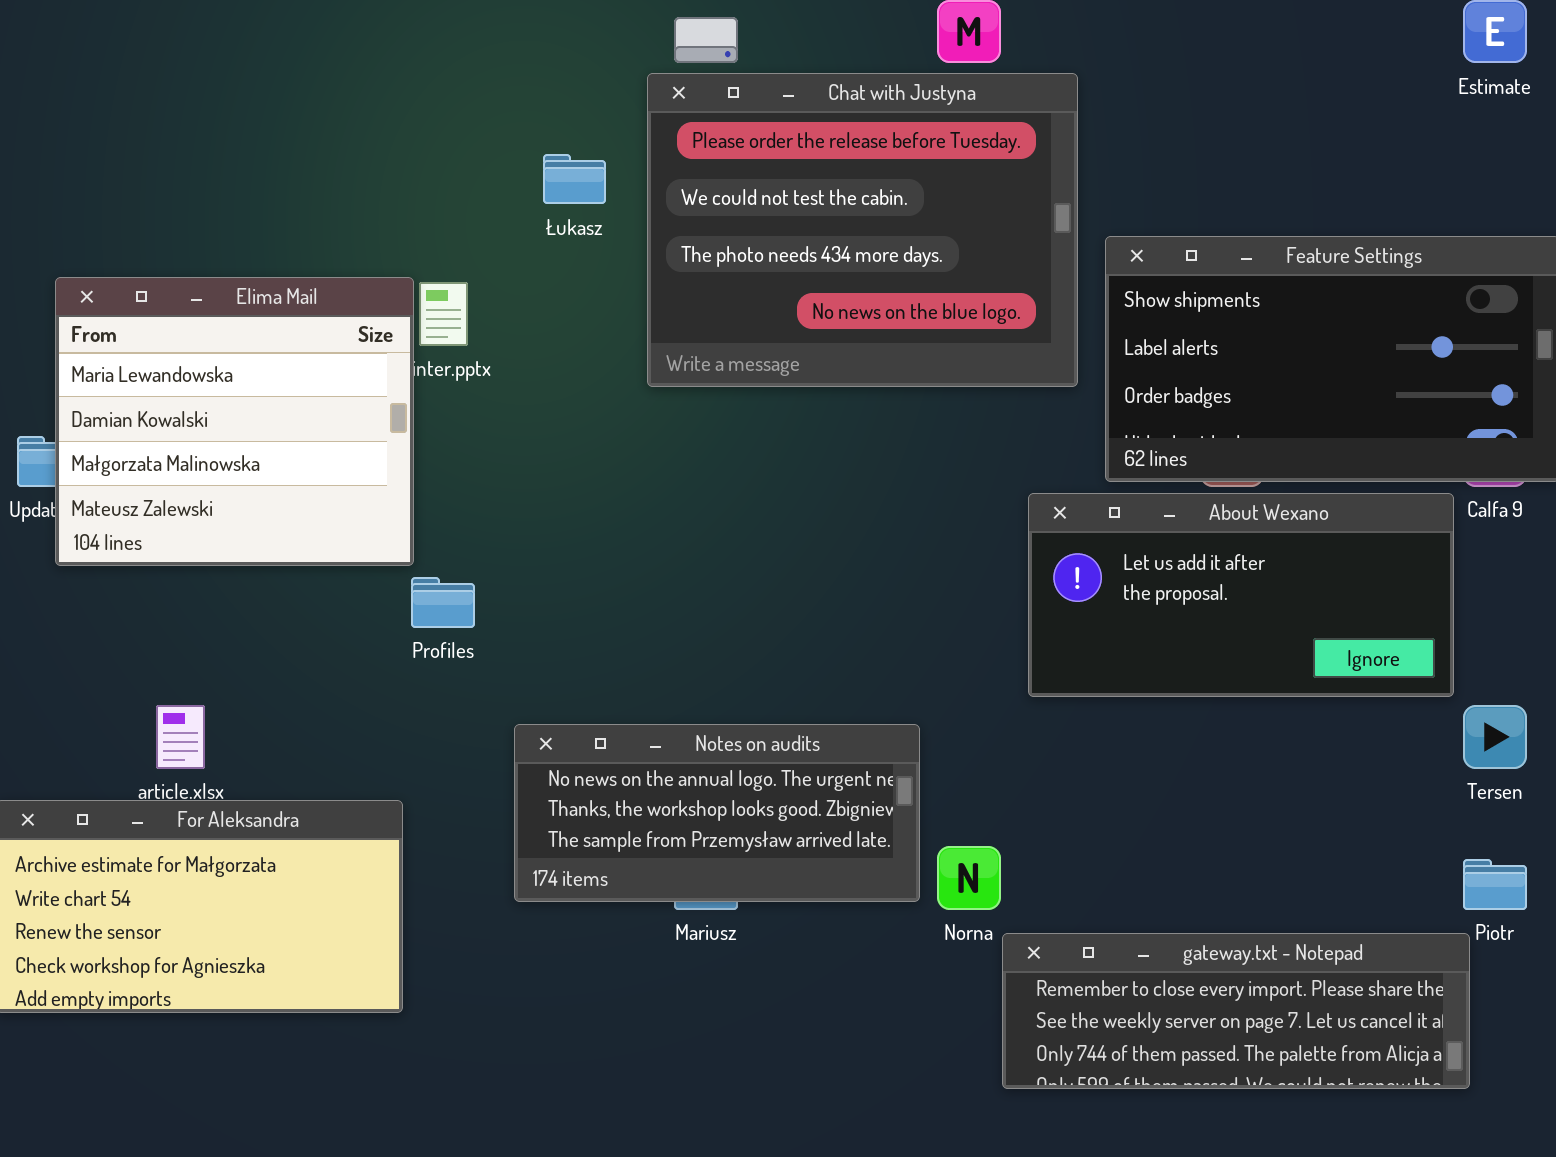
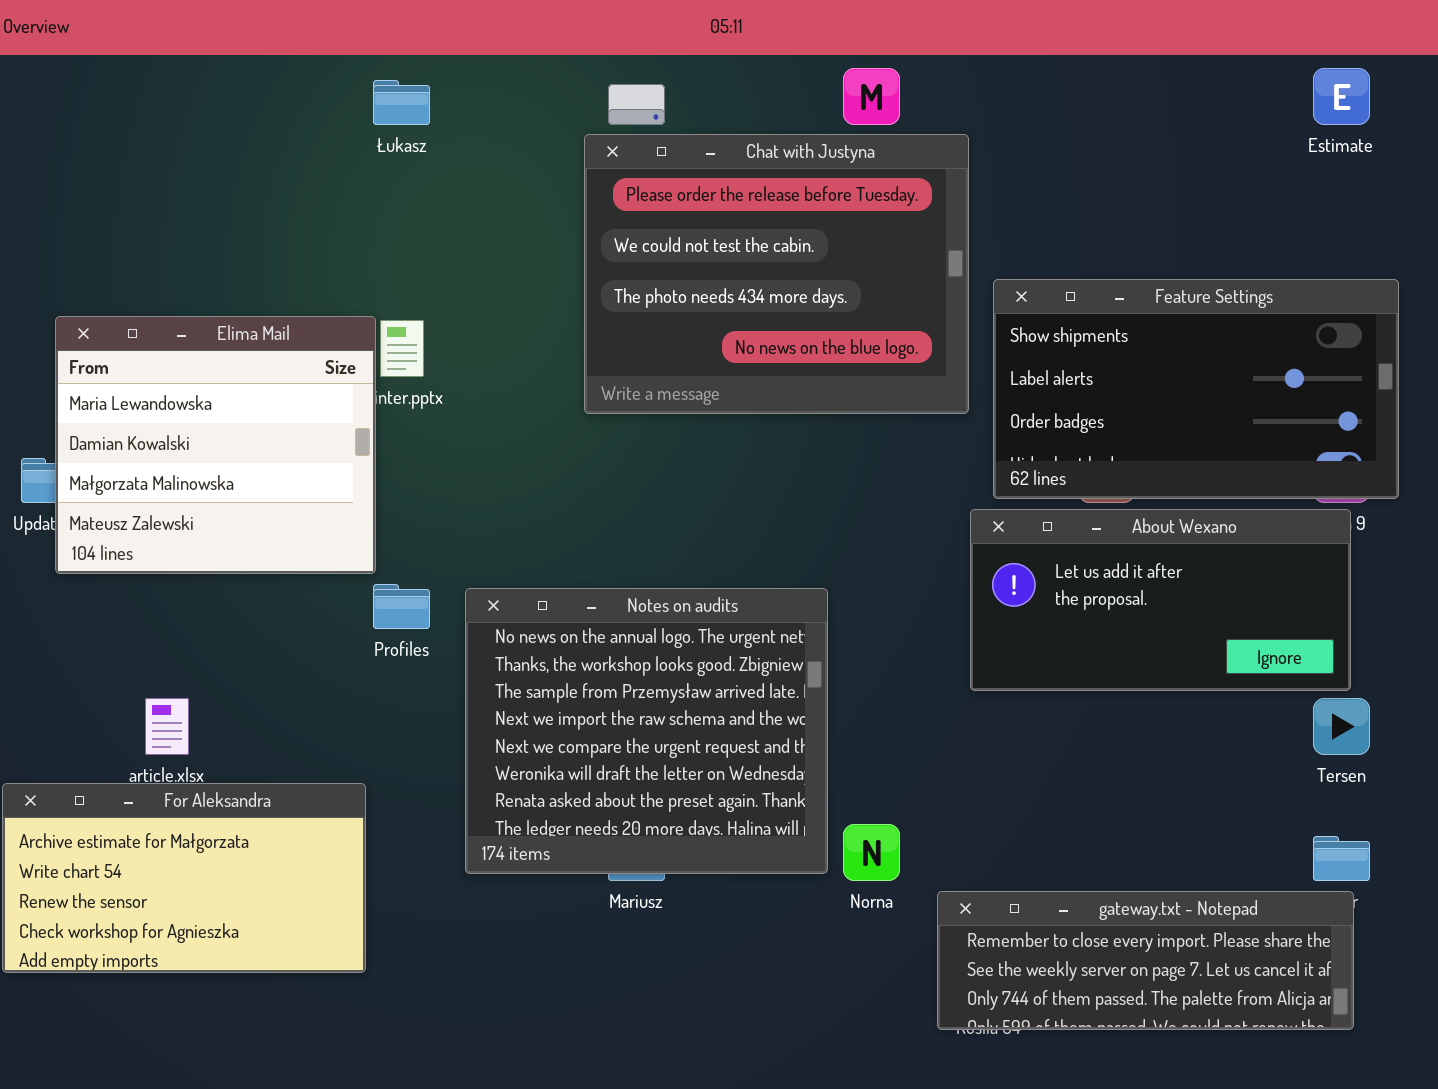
Łukasz: [543,154,606,204] -> [373,80,430,125], moved
About Wexano: [1028,493,1454,697] -> [970,509,1351,691], moved
Notes on audits: [514,724,920,902] -> [465,588,828,874], resized
gateway.txt - Notepad: [1002,933,1470,1089] -> [937,891,1354,1030], moved

